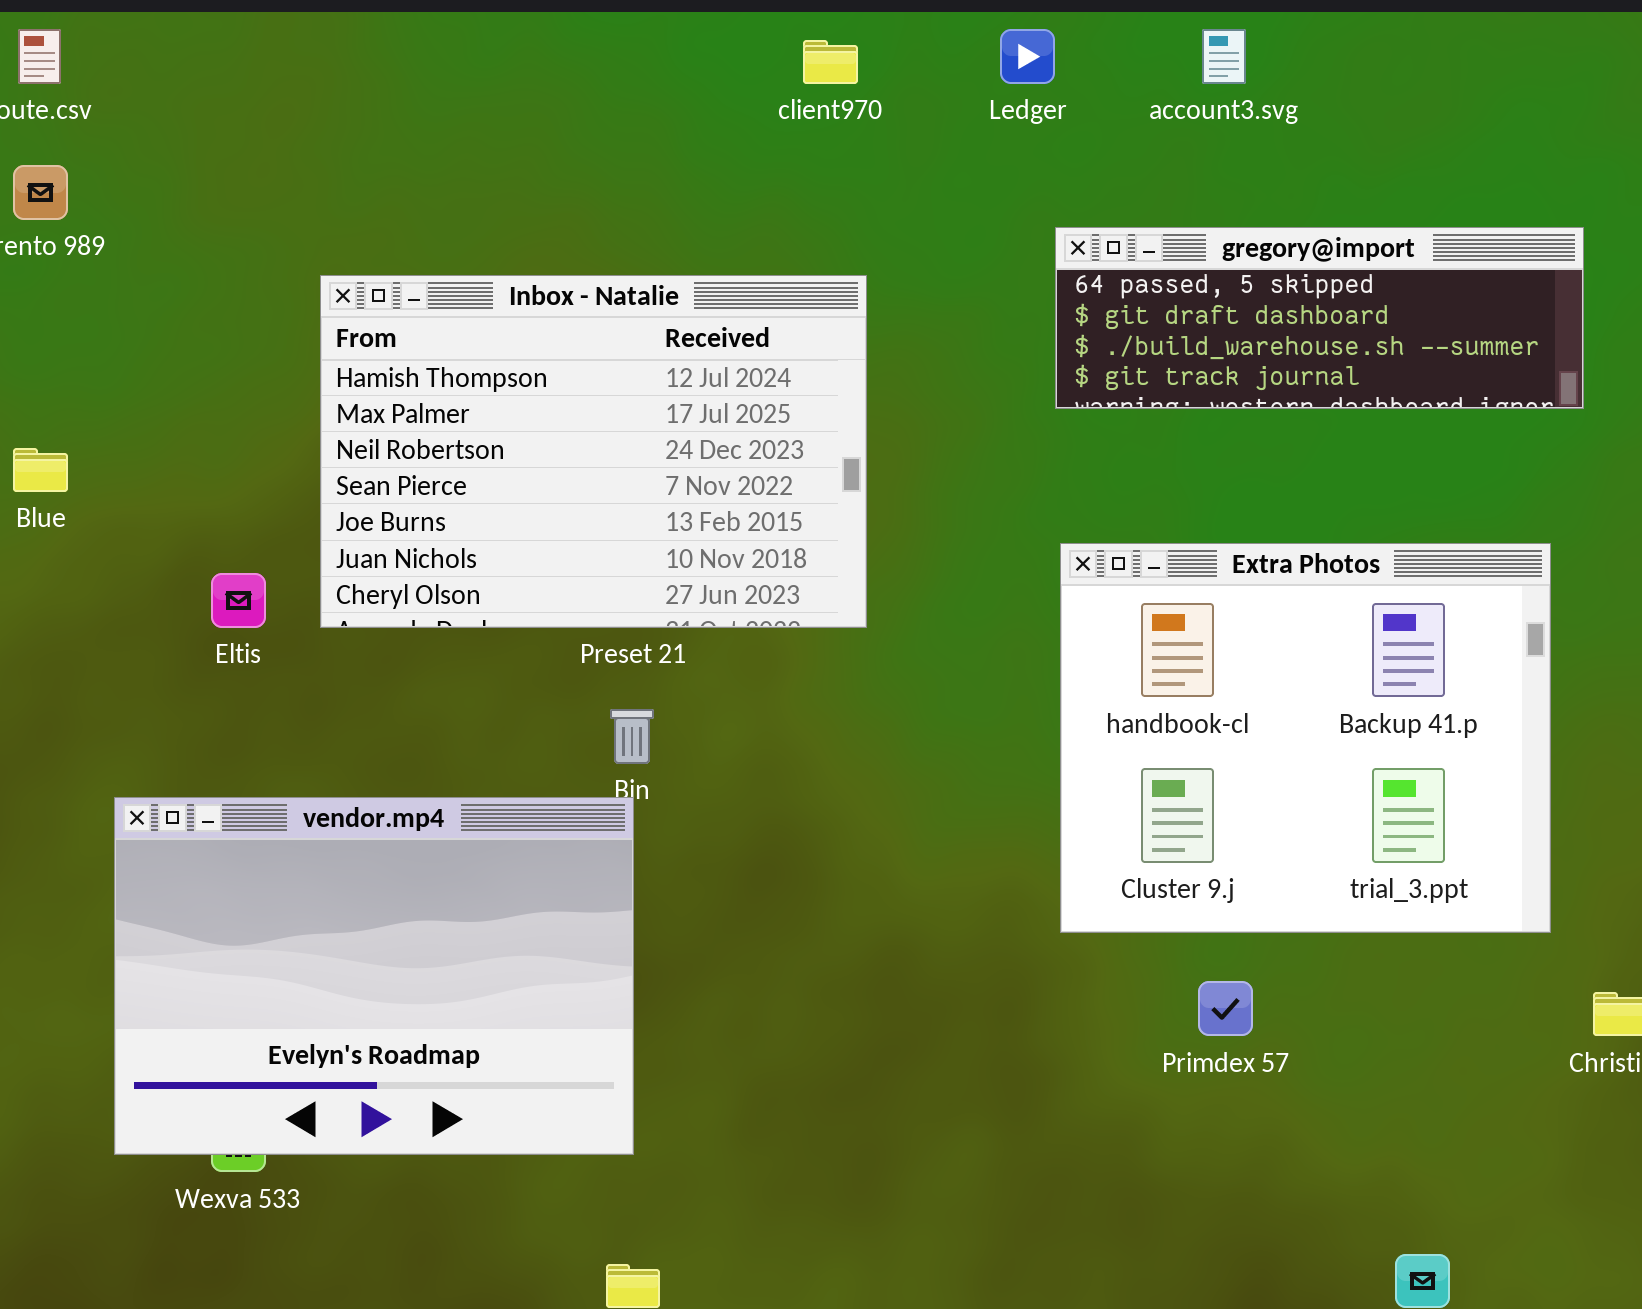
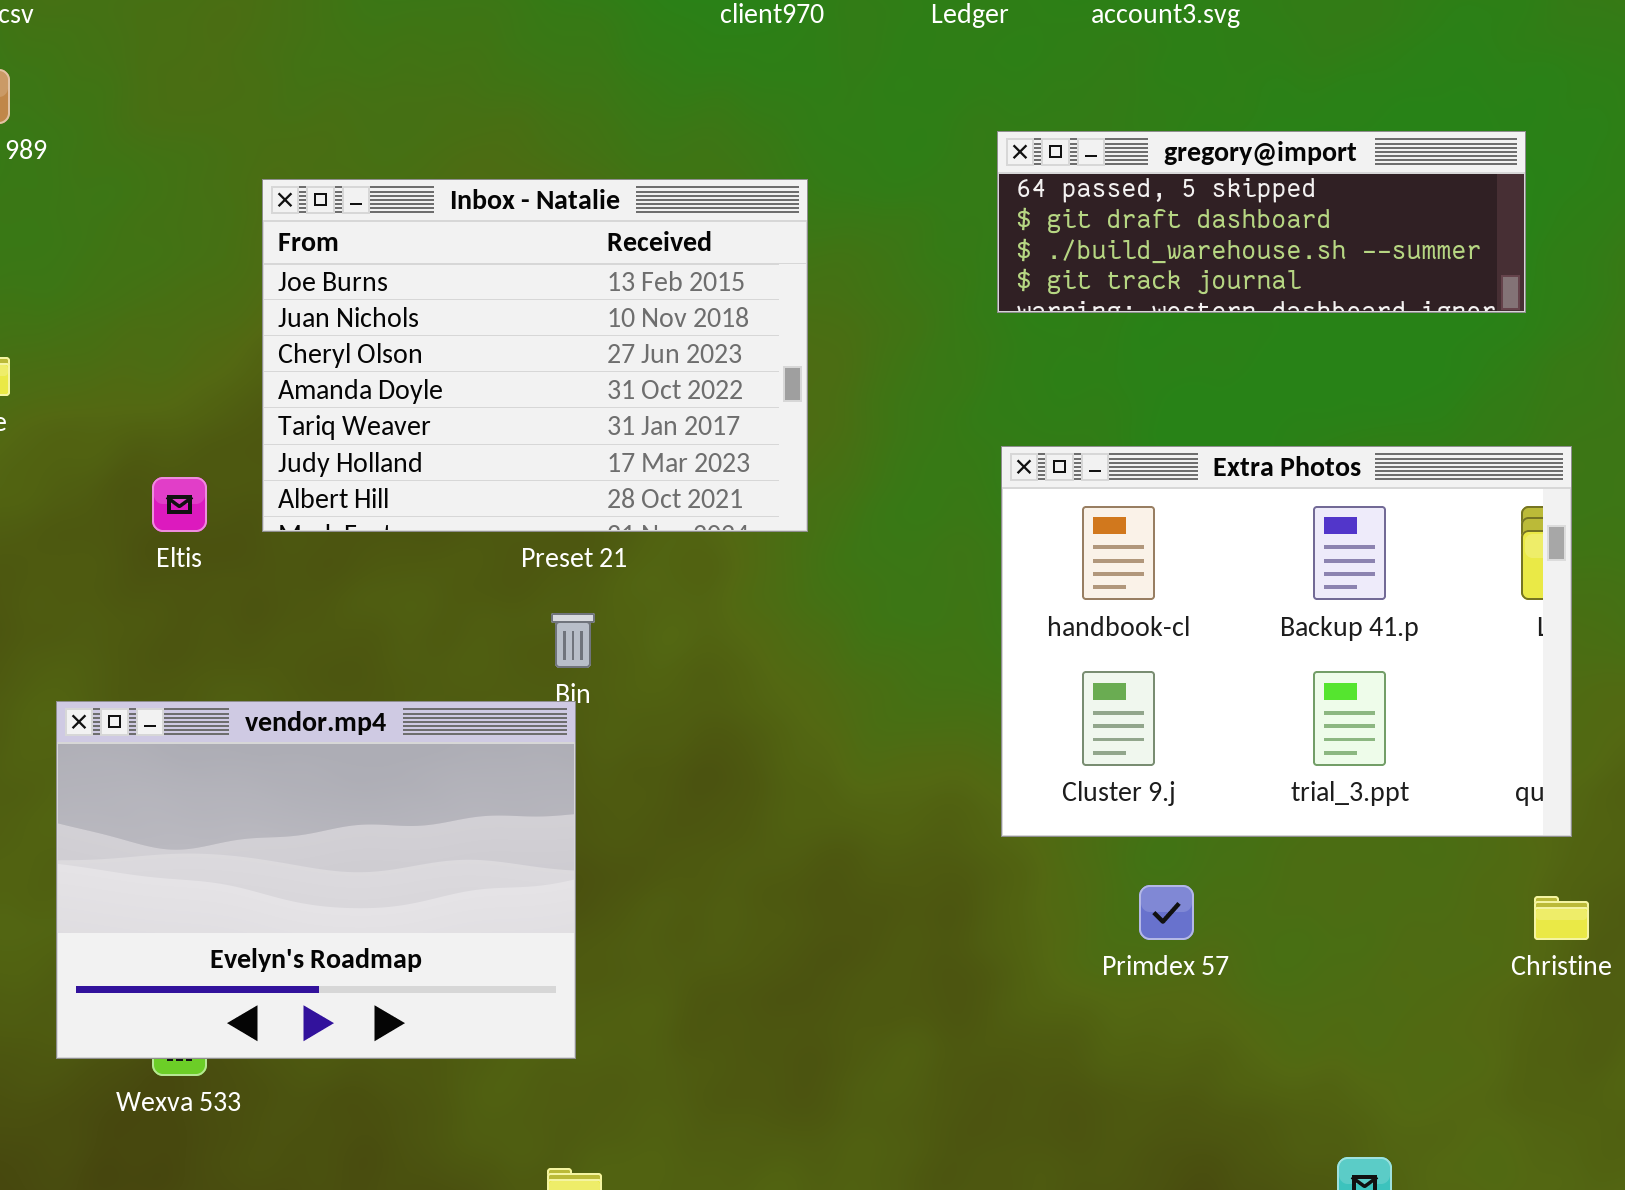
Inbox - Natalie: [320,275,867,628] -> [262,179,808,532], scrolled down 4 rows
Extra Photos: [1060,543,1551,933] -> [1001,446,1572,837], resized

